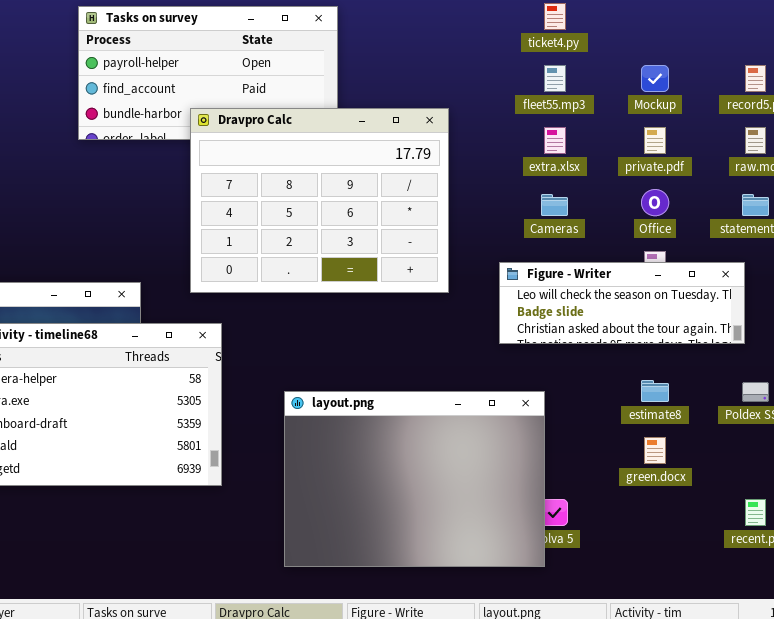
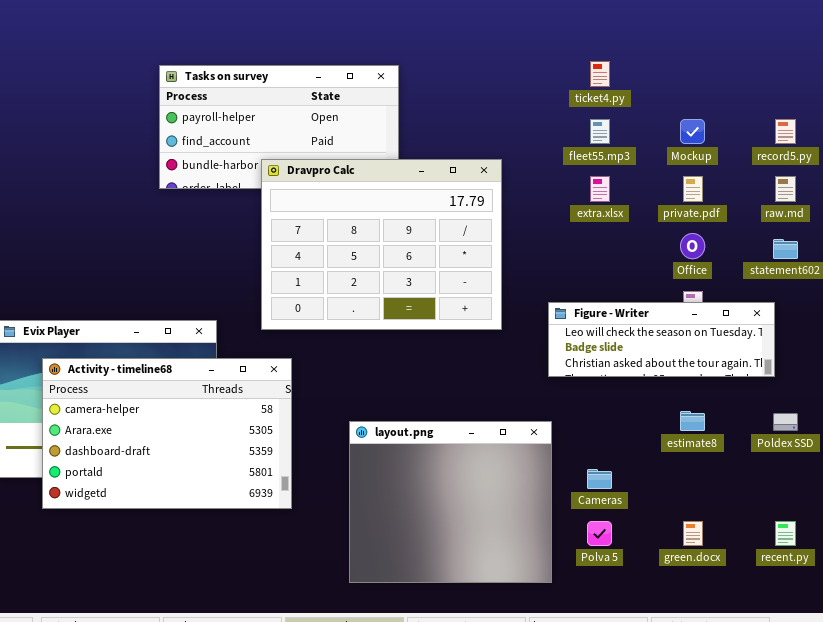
Cameras: [541,194,568,216] -> [587,469,612,489], moved
layout.png: [284,391,545,567] -> [349,421,552,583], resized
green.docx: [644,437,666,464] -> [683,521,703,546], moved

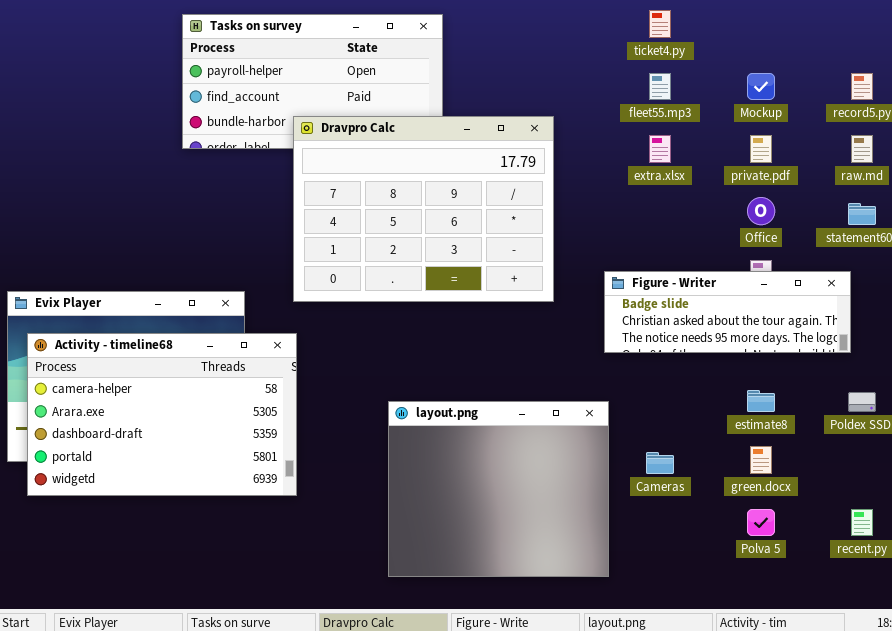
Figure - Writer: [548,302,775,377] -> [604,271,851,353], scrolled down 1 row
Activity - timeline68: [42,358,292,509] -> [27,333,297,496], moved
Polva 5: [587,521,612,546] -> [747,509,775,536], moved
green.docx: [683,521,703,546] -> [750,446,772,474], moved

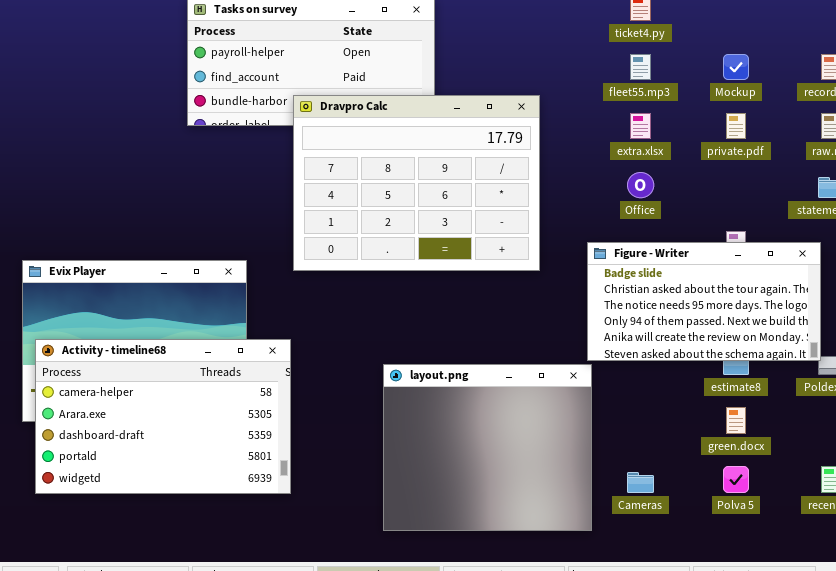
Office: [747,197,775,225] -> [627,172,654,198], moved
Figure - Writer: [604,271,851,353] -> [587,242,821,361], resized
Activity - timeline68: [27,333,297,496] -> [35,339,291,494], moved
Cameras: [646,452,674,474] -> [627,472,654,493], moved

